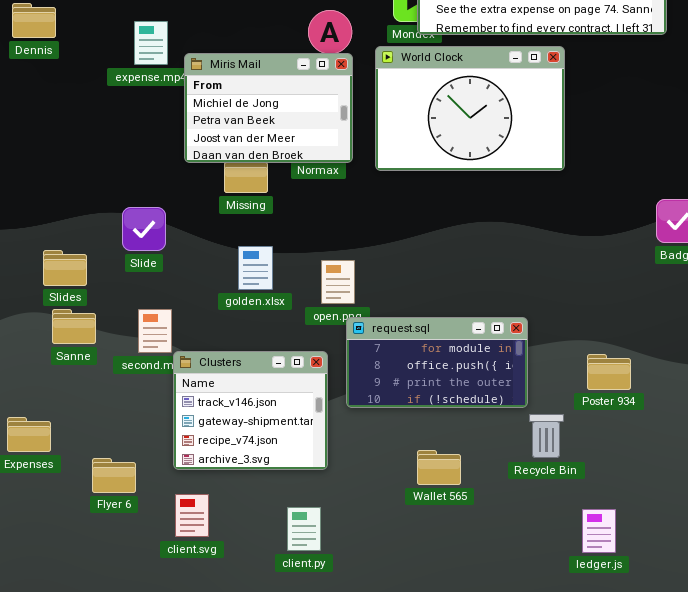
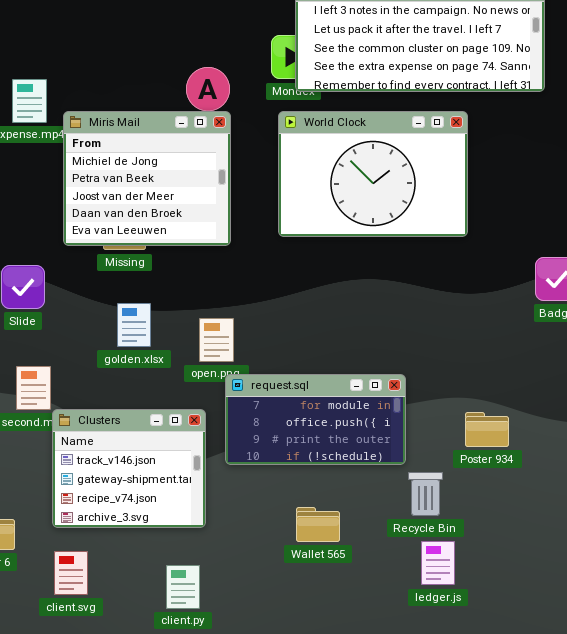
World Clock: [375,46,565,171] -> [278,111,468,237], moved
Miris Mail: [184,53,353,163] -> [63,111,231,246], resized
ledger.js: [582,509,616,553] -> [421,541,455,585], moved

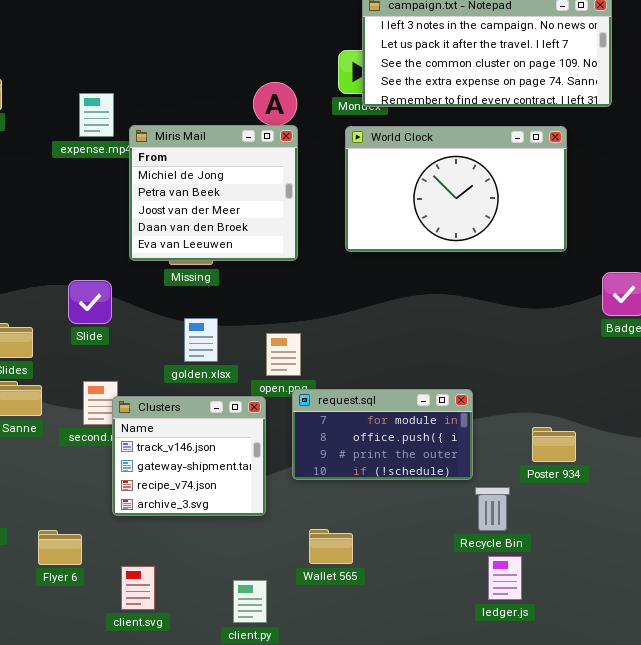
World Clock: [278,111,468,237] -> [345,126,567,252], resized
Clusters: [52,409,206,528] -> [112,396,266,516], moved
Wallet 565: [296,507,340,542] -> [309,529,353,564], moved

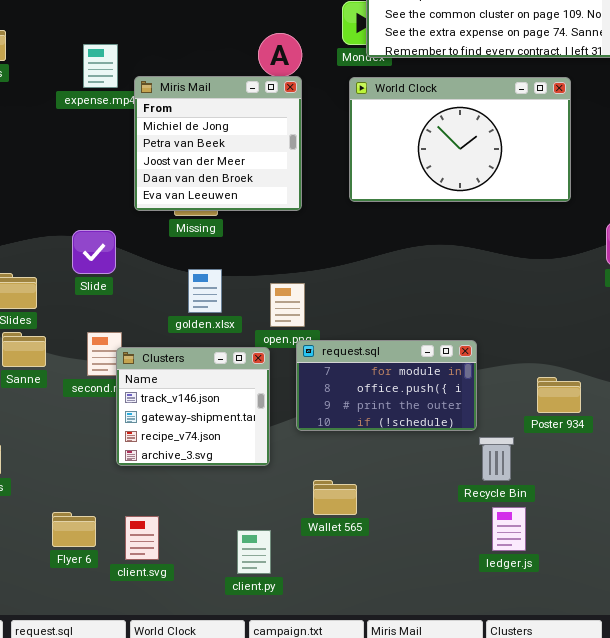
Flyer 6: [38,530,82,565] -> [52,512,96,547], moved

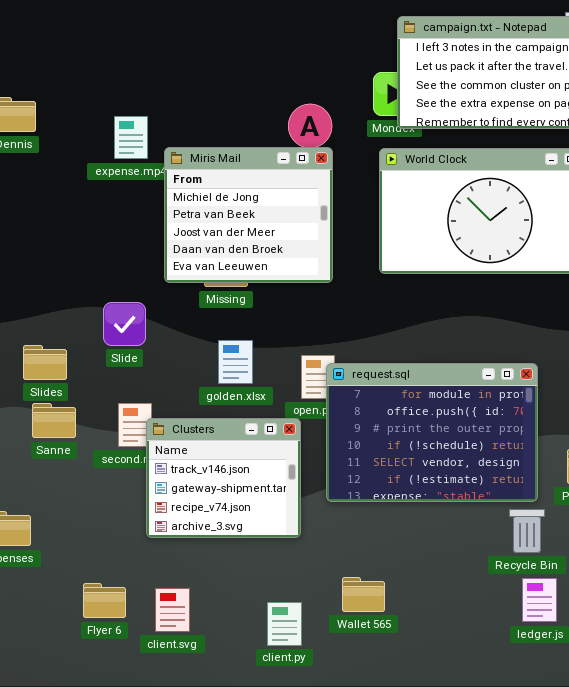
request.sql: [296,340,477,431] -> [326,363,538,502], resized
Wallet 565: [313,480,357,515] -> [342,577,385,612], moved

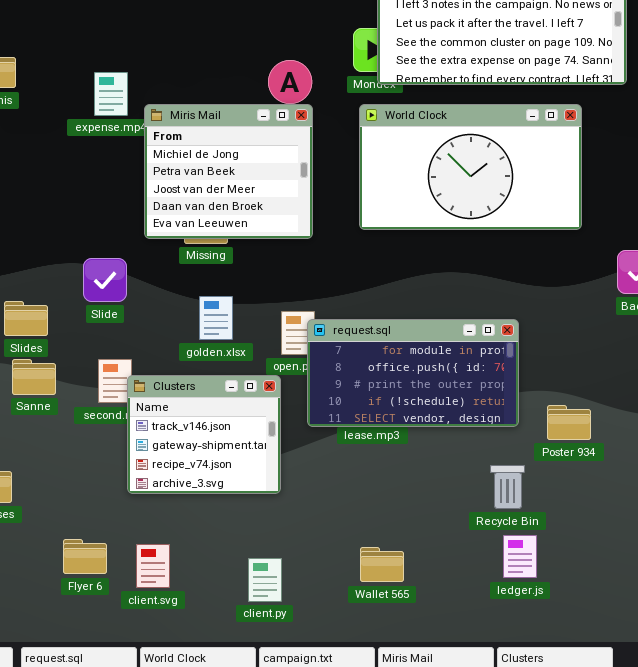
request.sql: [326,363,538,502] -> [307,319,519,427], resized
Wallet 565: [342,577,385,612] -> [360,547,404,582], moved

